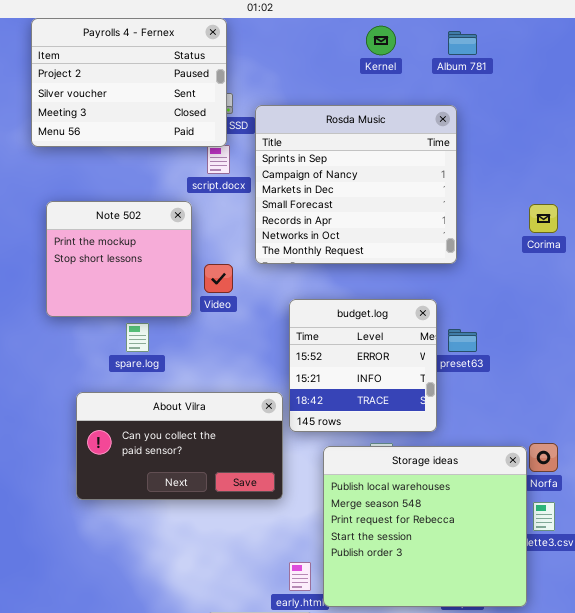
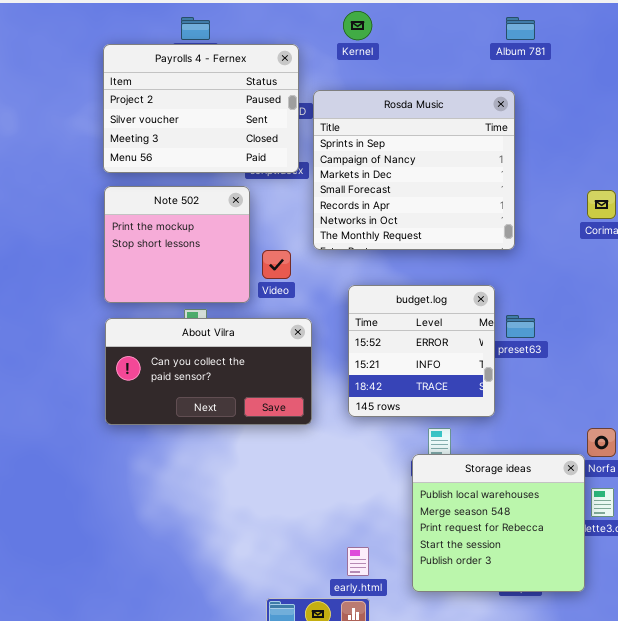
Payrolls 4 - Fernex: [31,18,227,147] -> [103,44,299,173], moved
Kernel: [366,26,396,55] -> [343,11,372,40], moved
About Vilra: [76,392,283,500] -> [105,318,312,425], moved
Storage ideas: [323,446,527,607] -> [412,454,585,592], resized

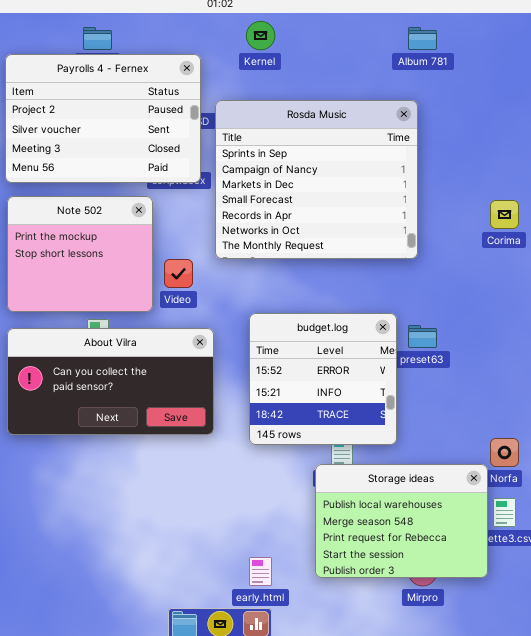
budget.log: [348,285,495,417] -> [249,313,397,445], moved
Storage ideas: [412,454,585,592] -> [315,464,488,578], resized

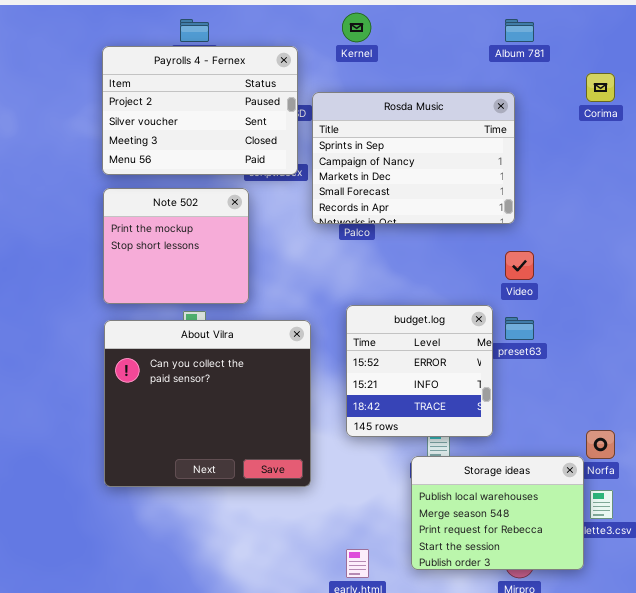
Rosda Music: [215,100,418,259] -> [312,92,515,224], resized
Corima: [490,200,519,229] -> [586,73,615,102], moved
Video: [164,259,193,288] -> [505,251,534,280], moved
About Vilra: [7,328,214,435] -> [104,320,311,487], resized

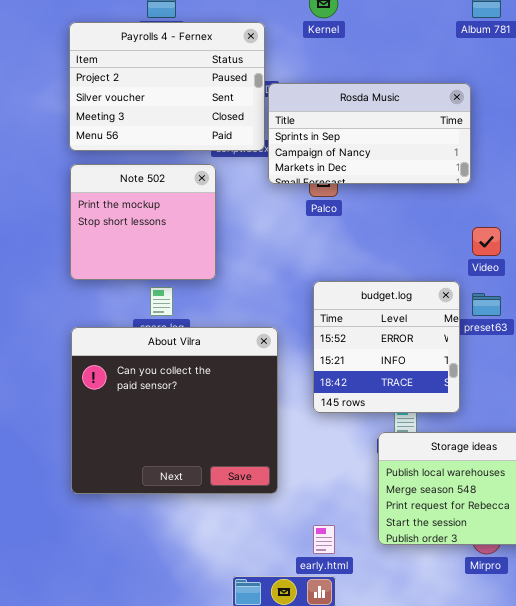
Rosda Music: [312,92,515,224] -> [268,83,471,184], moved, resized
About Vilra: [104,320,311,487] -> [71,327,278,494], moved

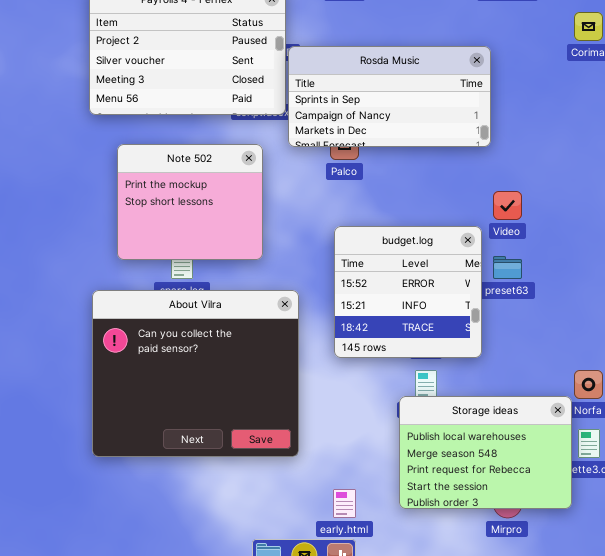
Note 502: [70,164,216,280] -> [117,144,263,260], moved
budget.log: [313,281,460,413] -> [334,226,482,358], moved

